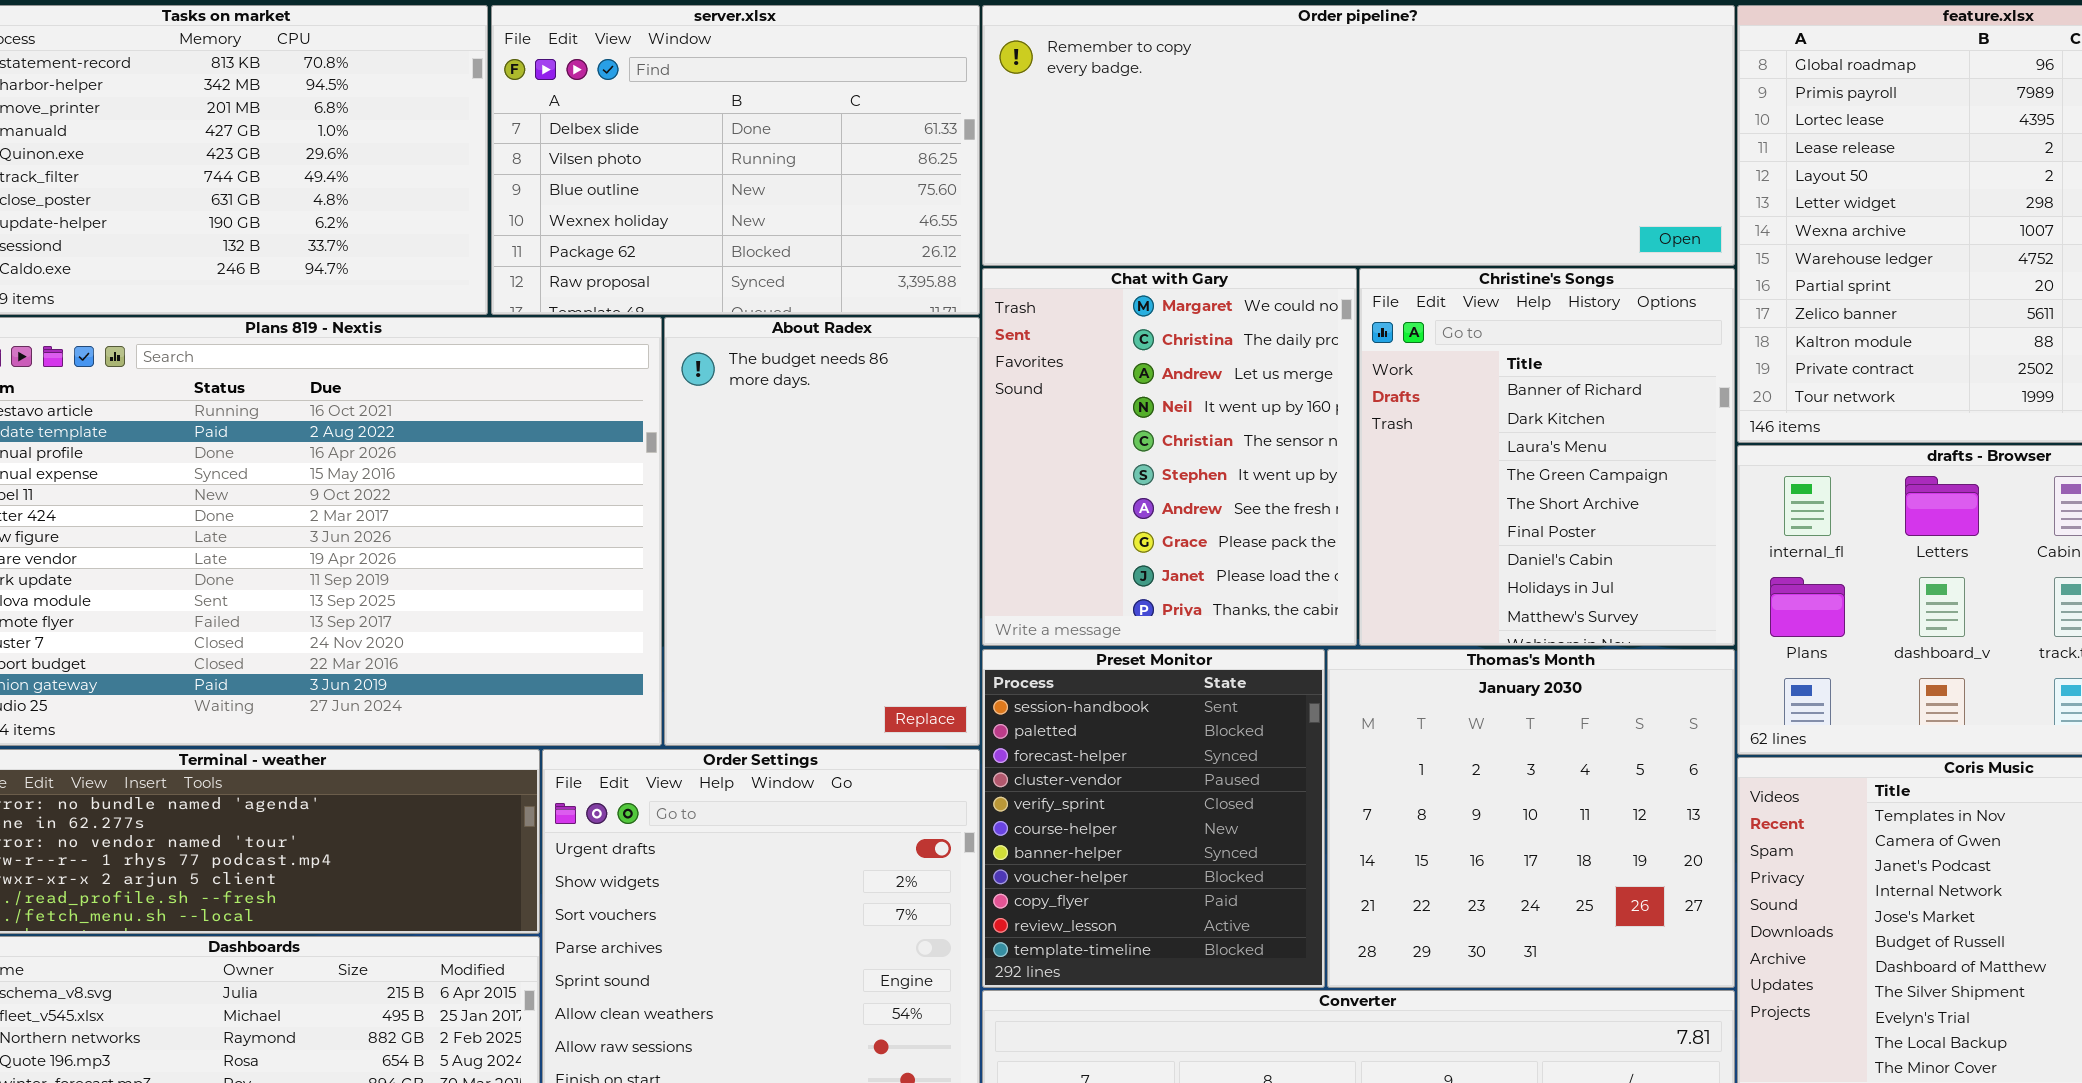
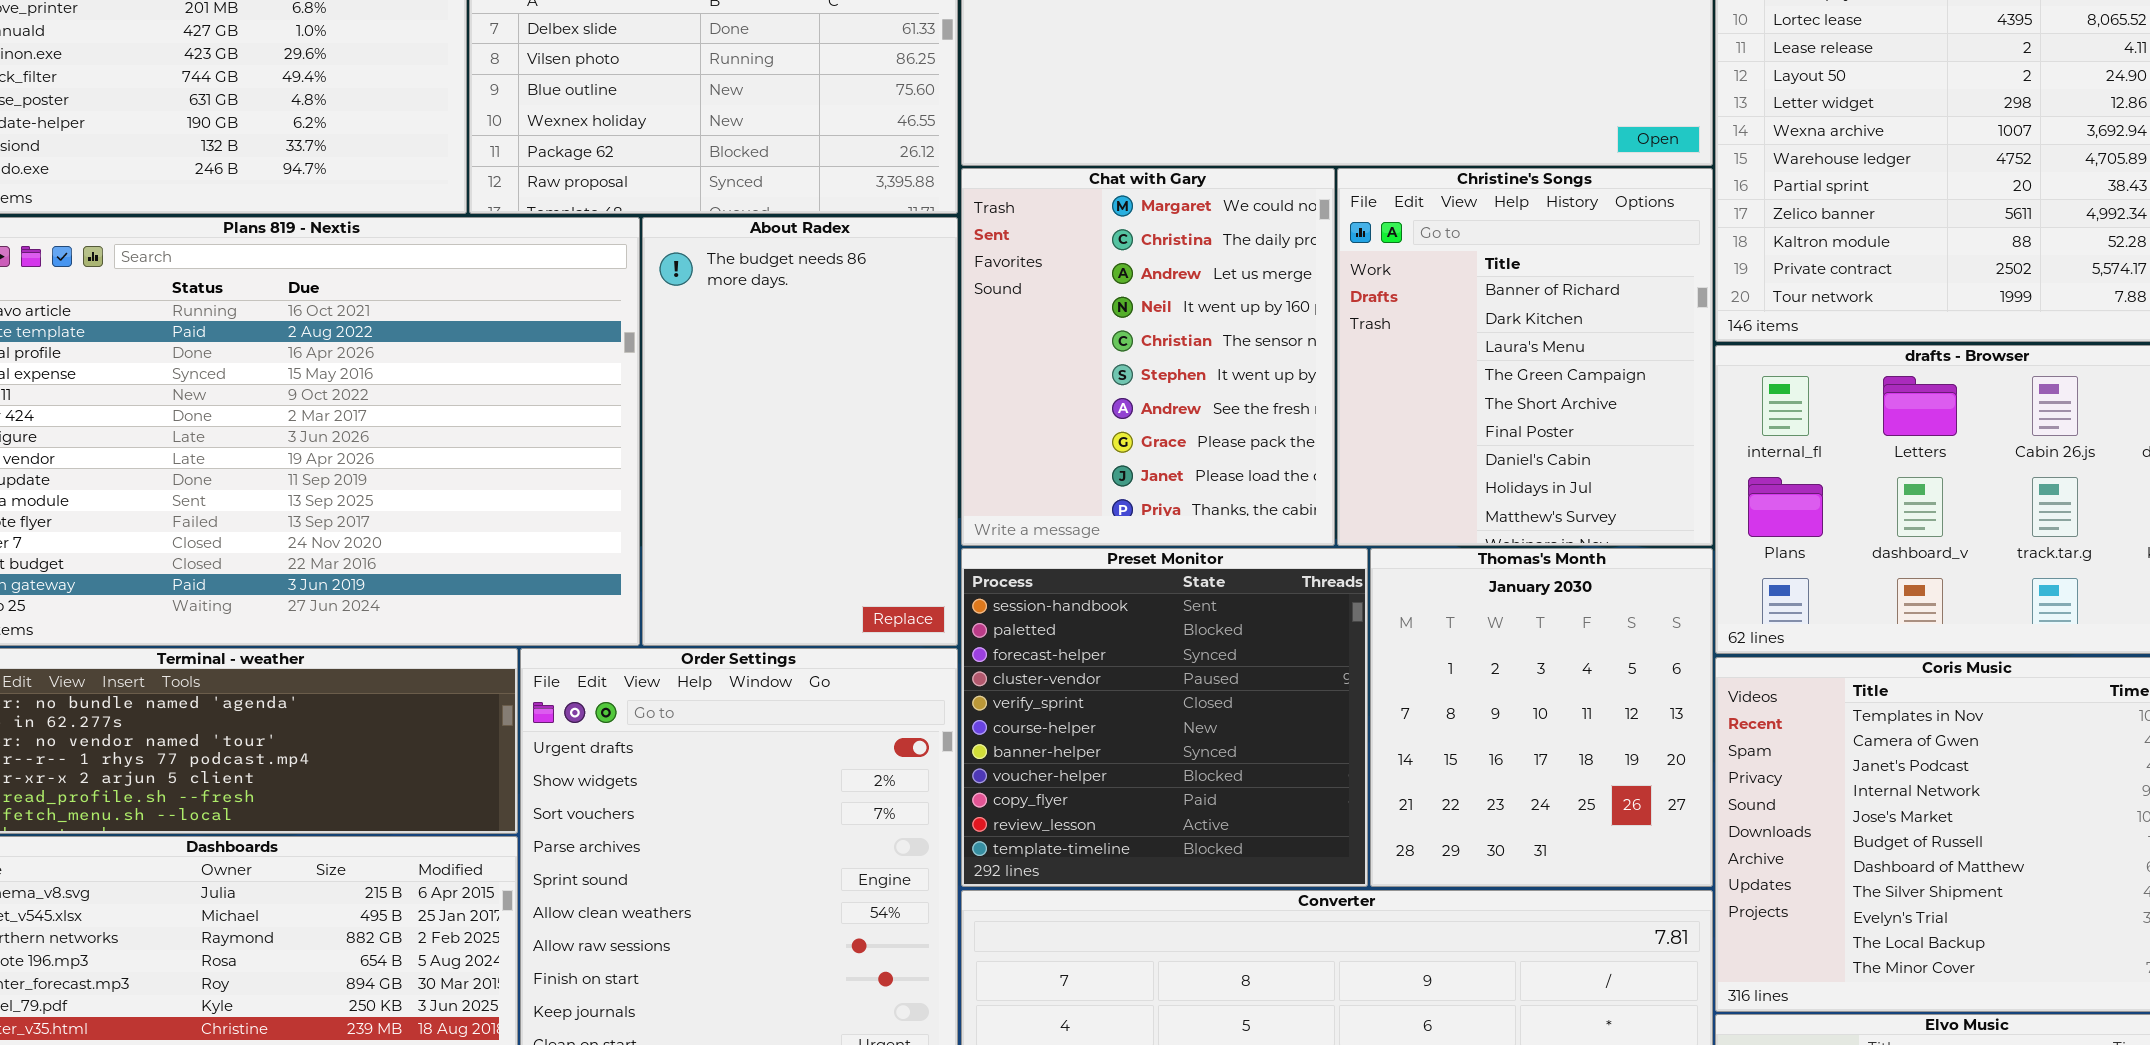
Preset Monitor: [982,649,1325,988] -> [961,548,1368,887], resized
Thomas's Month: [1327,649,1735,988] -> [1370,548,1713,887], resized

